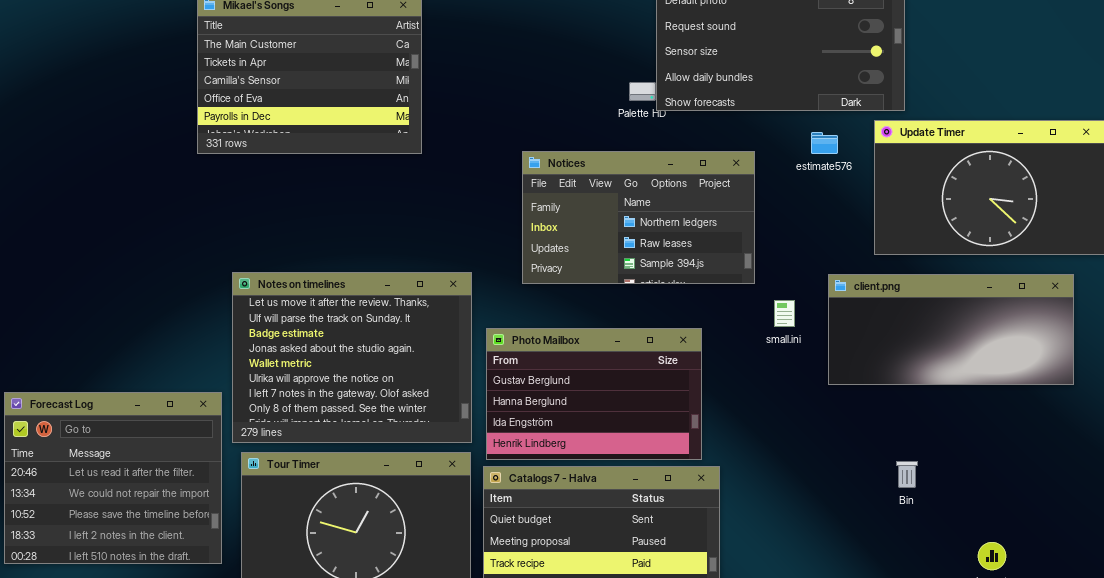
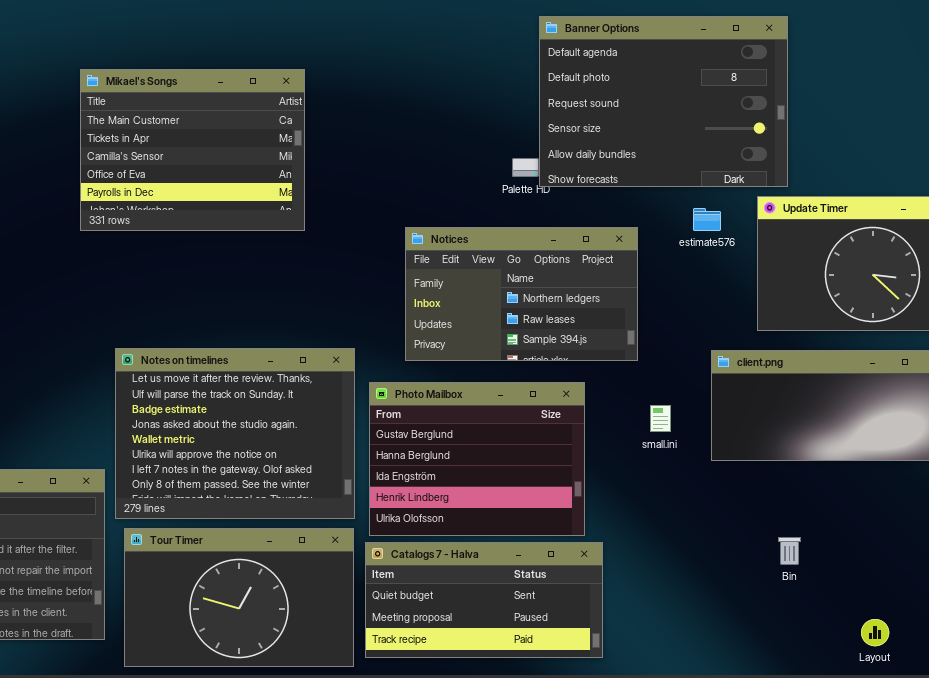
small.ini: [774,300,795,327] -> [650,405,671,432], moved
Photo Mailbox: [486,328,702,460] -> [369,382,585,536], resized

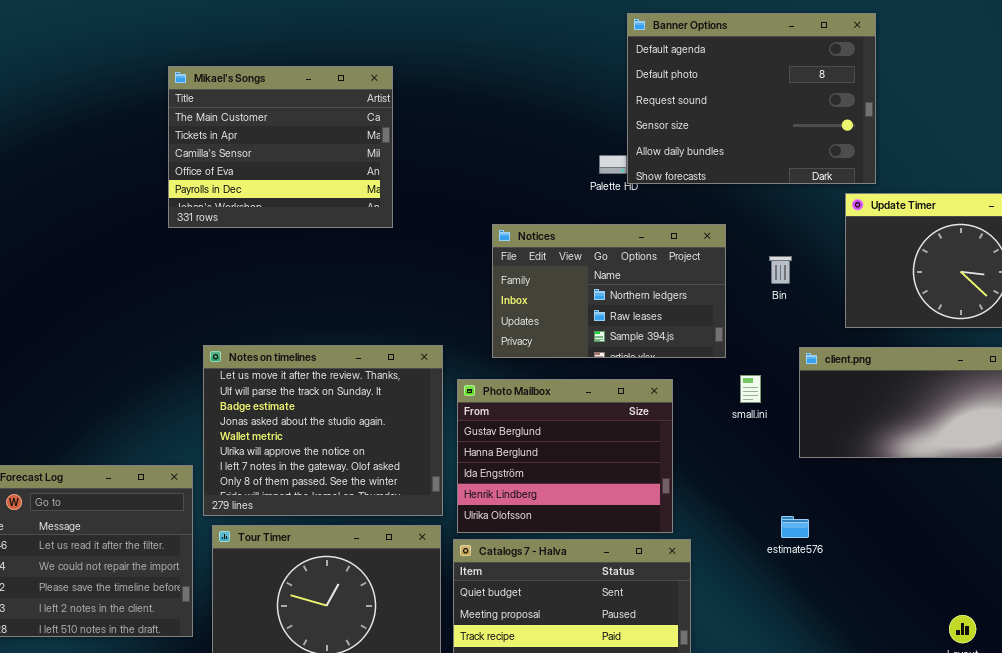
estimate576: [693,208,721,231] -> [781,516,809,538], moved
small.ini: [650,405,671,432] -> [740,375,761,403], moved
Bin: [778,537,801,565] -> [769,256,792,284], moved

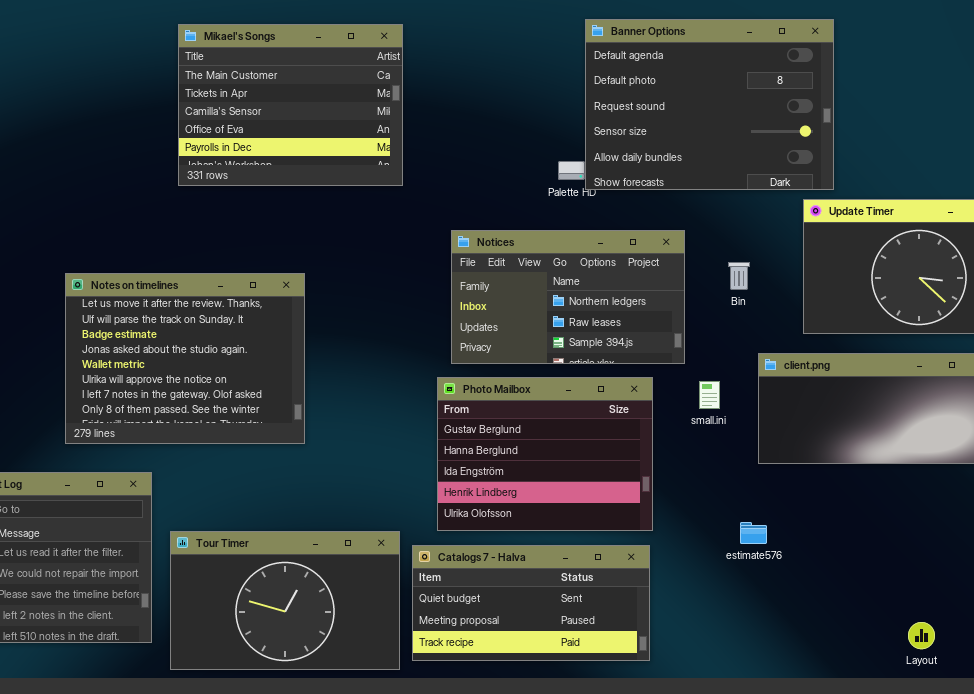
Mikael's Songs: [168,66,393,228] -> [178,24,403,186], moved
Notes on timelines: [203,345,443,516] -> [65,273,305,444], moved
Photo Mailbox: [457,379,673,533] -> [437,377,653,531], moved

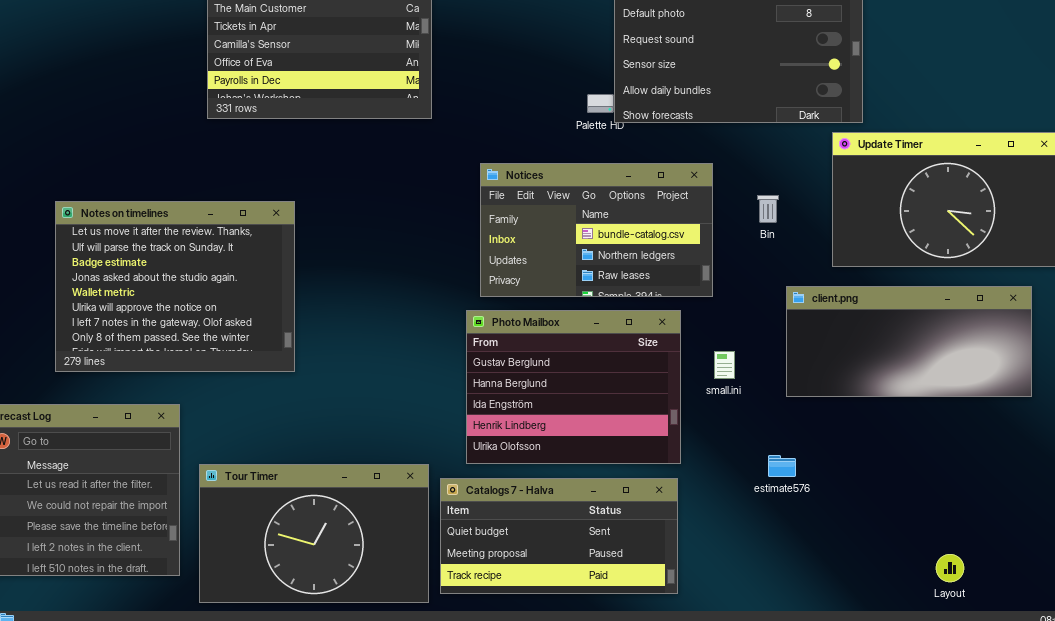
Notices: [451,230,685,364] -> [480,163,713,297], scrolled up 1 row
Notes on timelines: [65,273,305,444] -> [55,201,295,372], moved
small.ini: [699,381,720,409] -> [714,351,735,379], moved

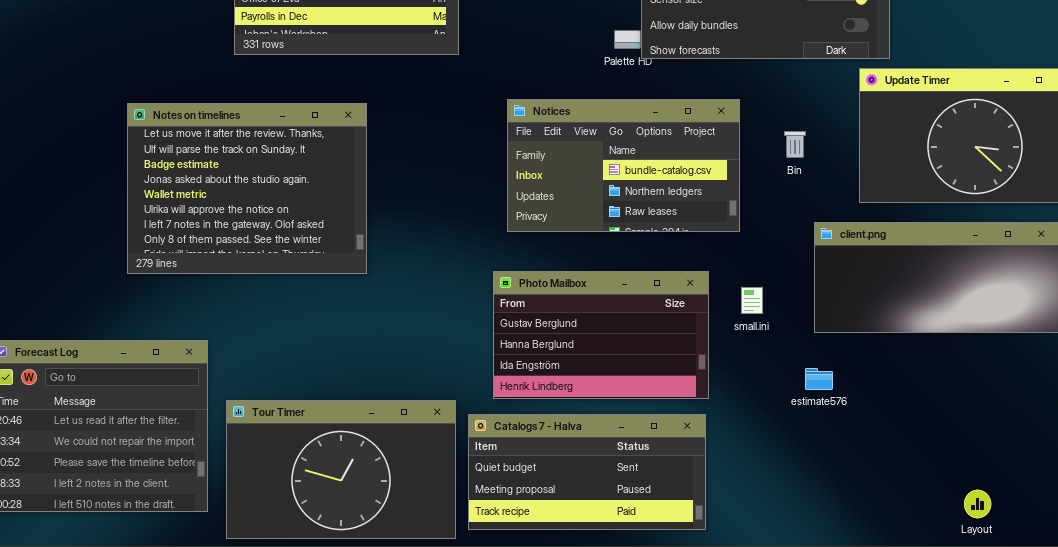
Notes on timelines: [55,201,295,372] -> [127,103,367,274], moved
Photo Mailbox: [466,310,681,464] -> [493,271,709,399], resized
estimate576: [768,455,796,477] -> [805,368,833,390], moved

